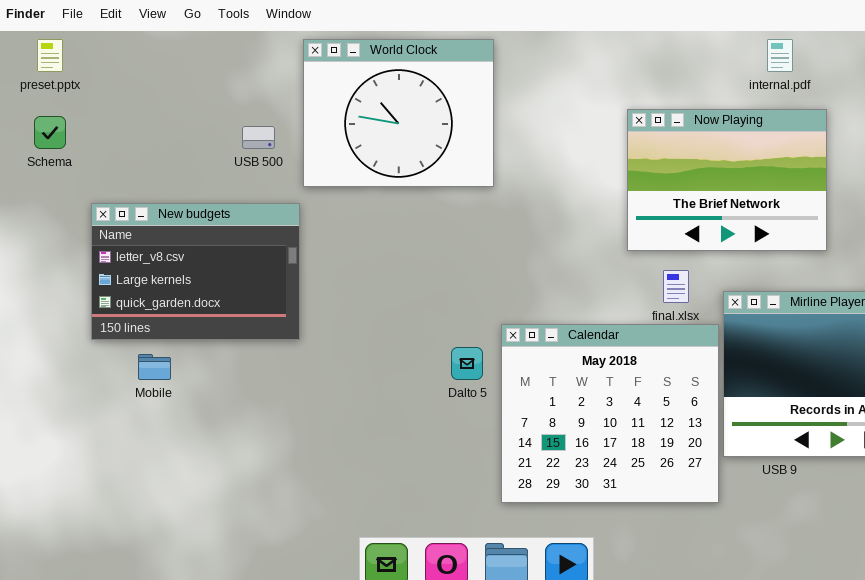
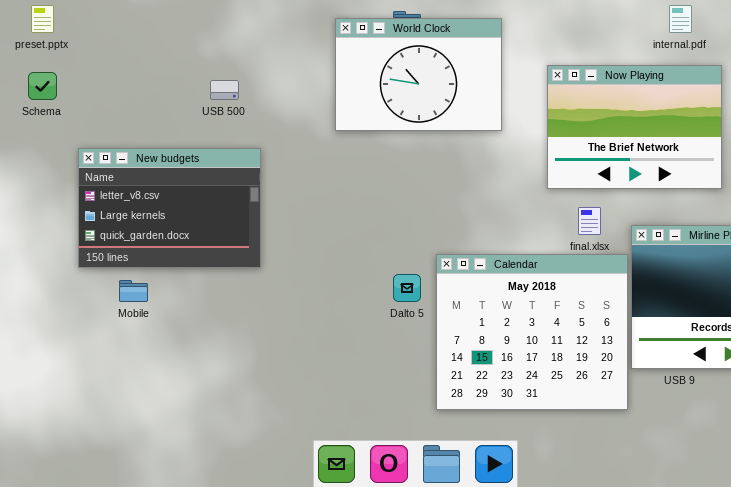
World Clock: [303,39,494,187] -> [335,18,502,131], moved, resized

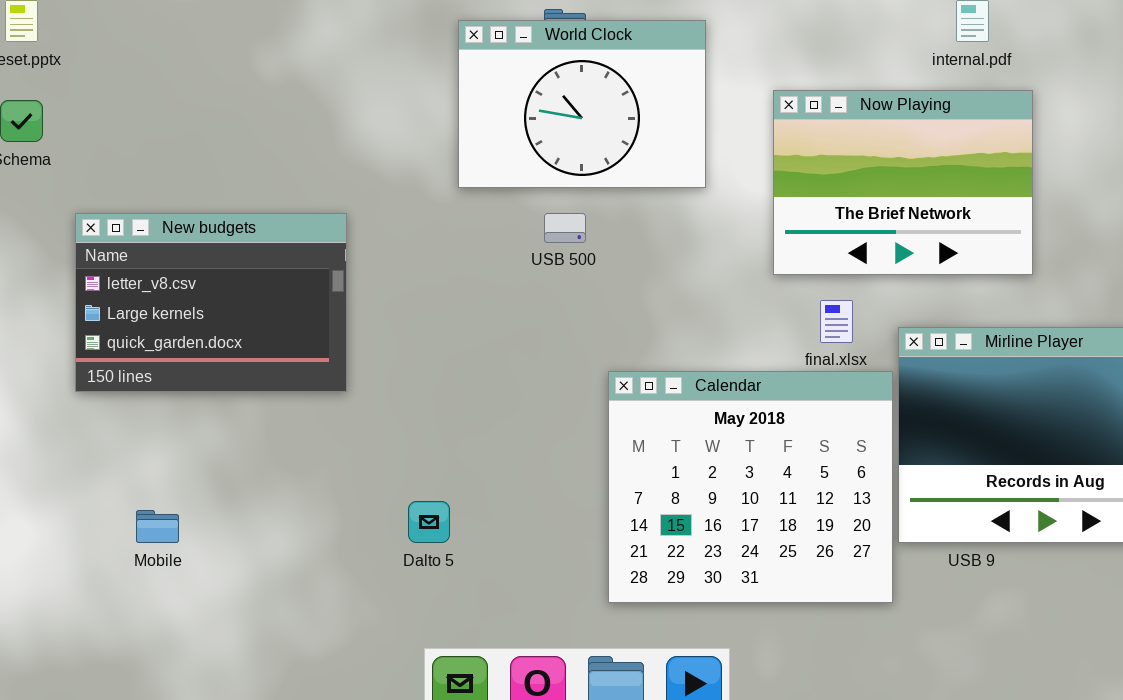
USB 500: [210,80,239,100] -> [544,213,586,243], moved
Dalto 5: [393,274,421,302] -> [408,501,450,543], moved
Mobile: [119,280,148,302] -> [136,510,179,543], moved

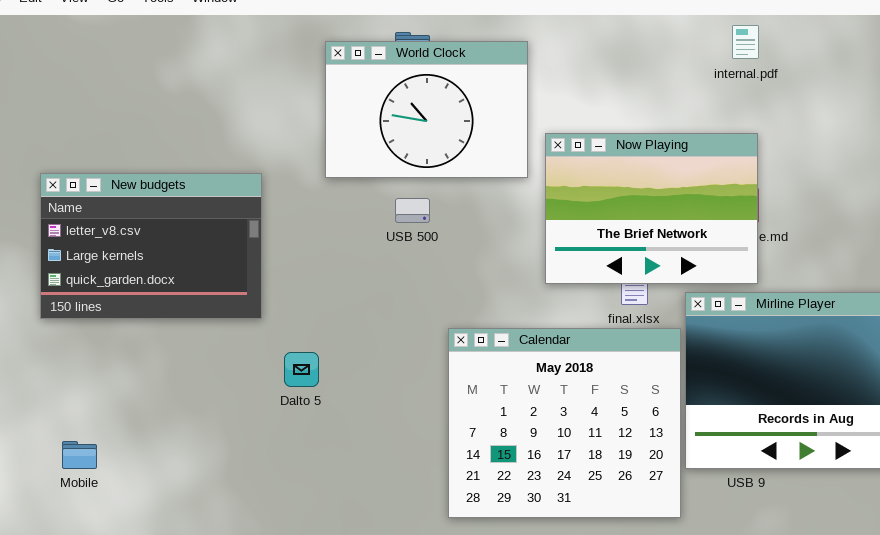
Now Playing: [773,90,1033,275] -> [545,133,758,284], moved
New budgets: [75,213,347,392] -> [40,173,262,319], moved
Dalto 5: [408,501,450,543] -> [284,352,319,387], moved

